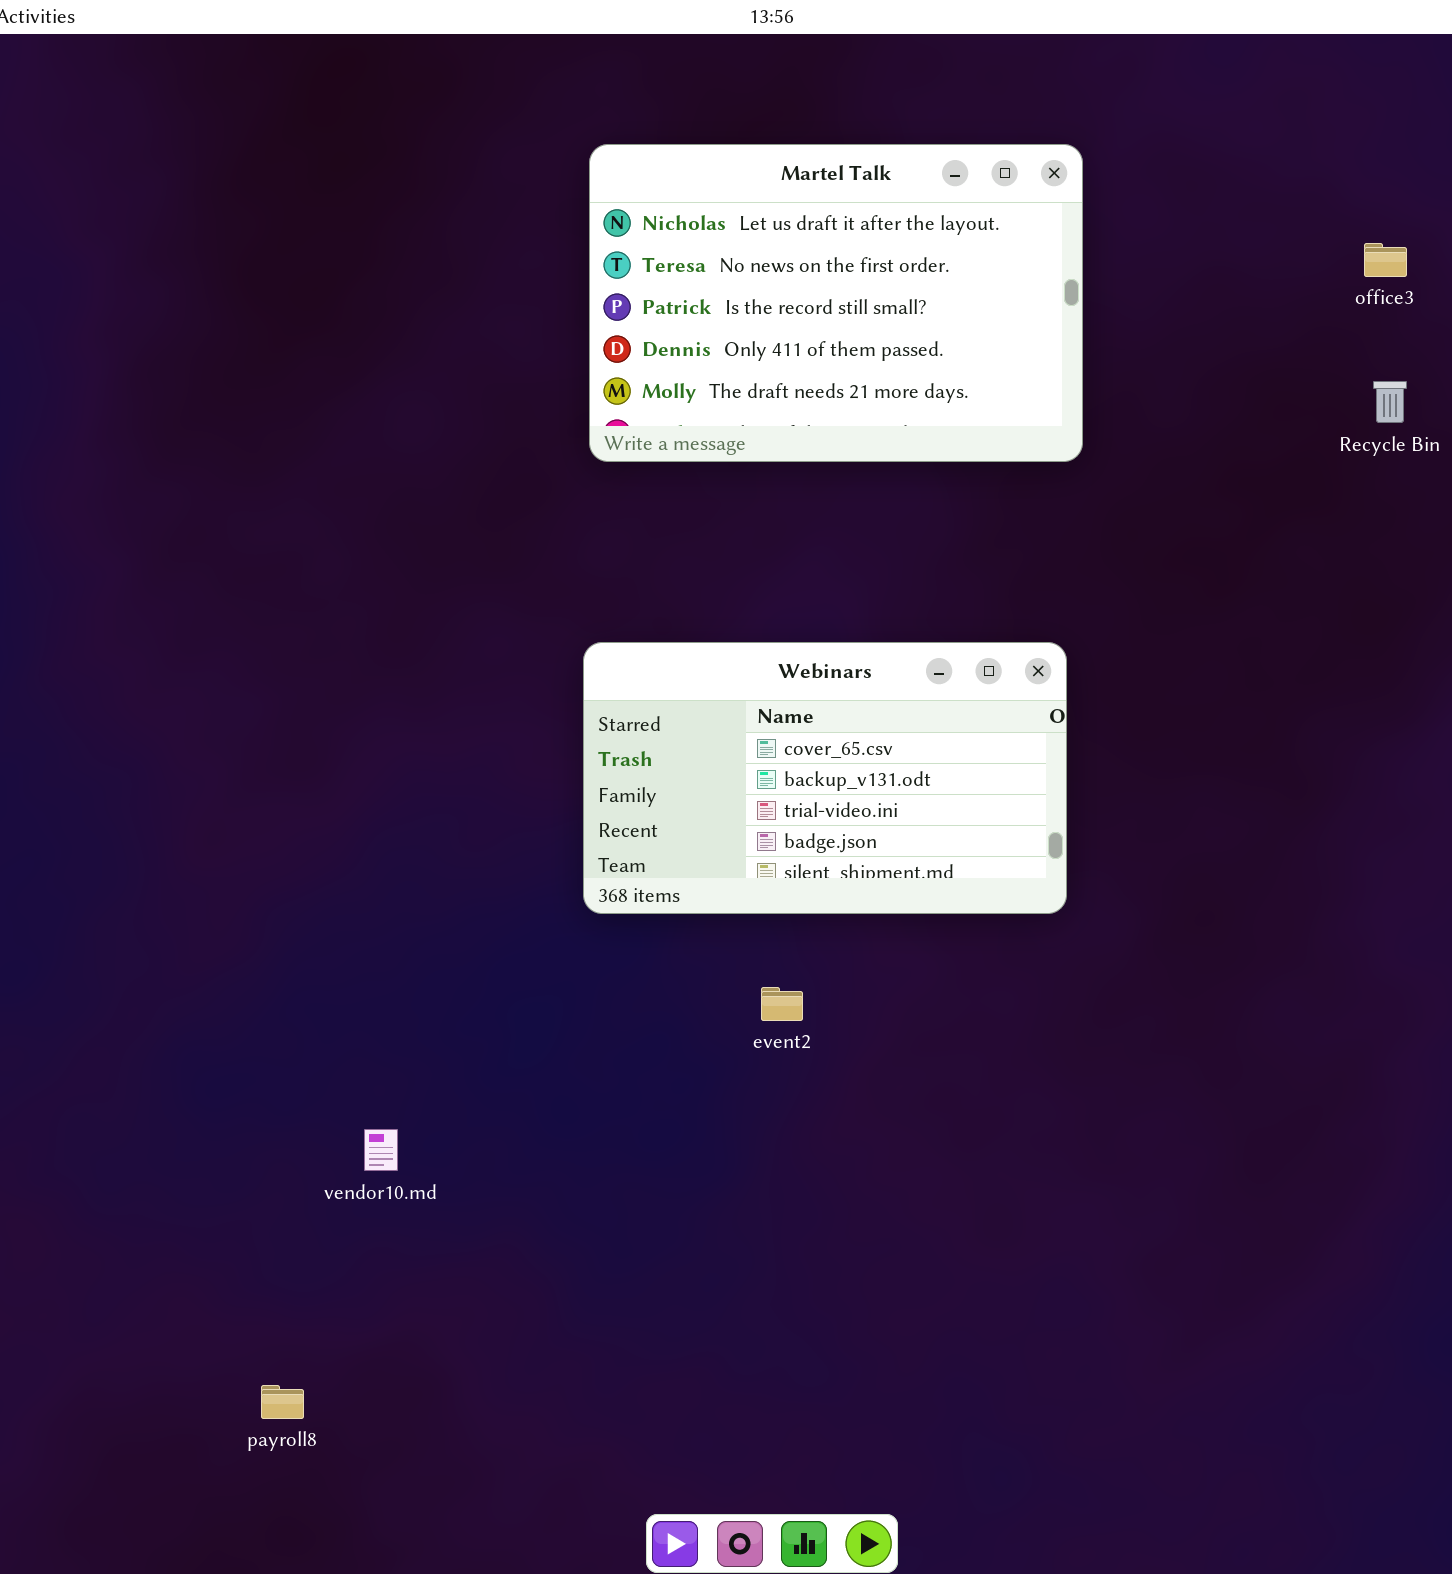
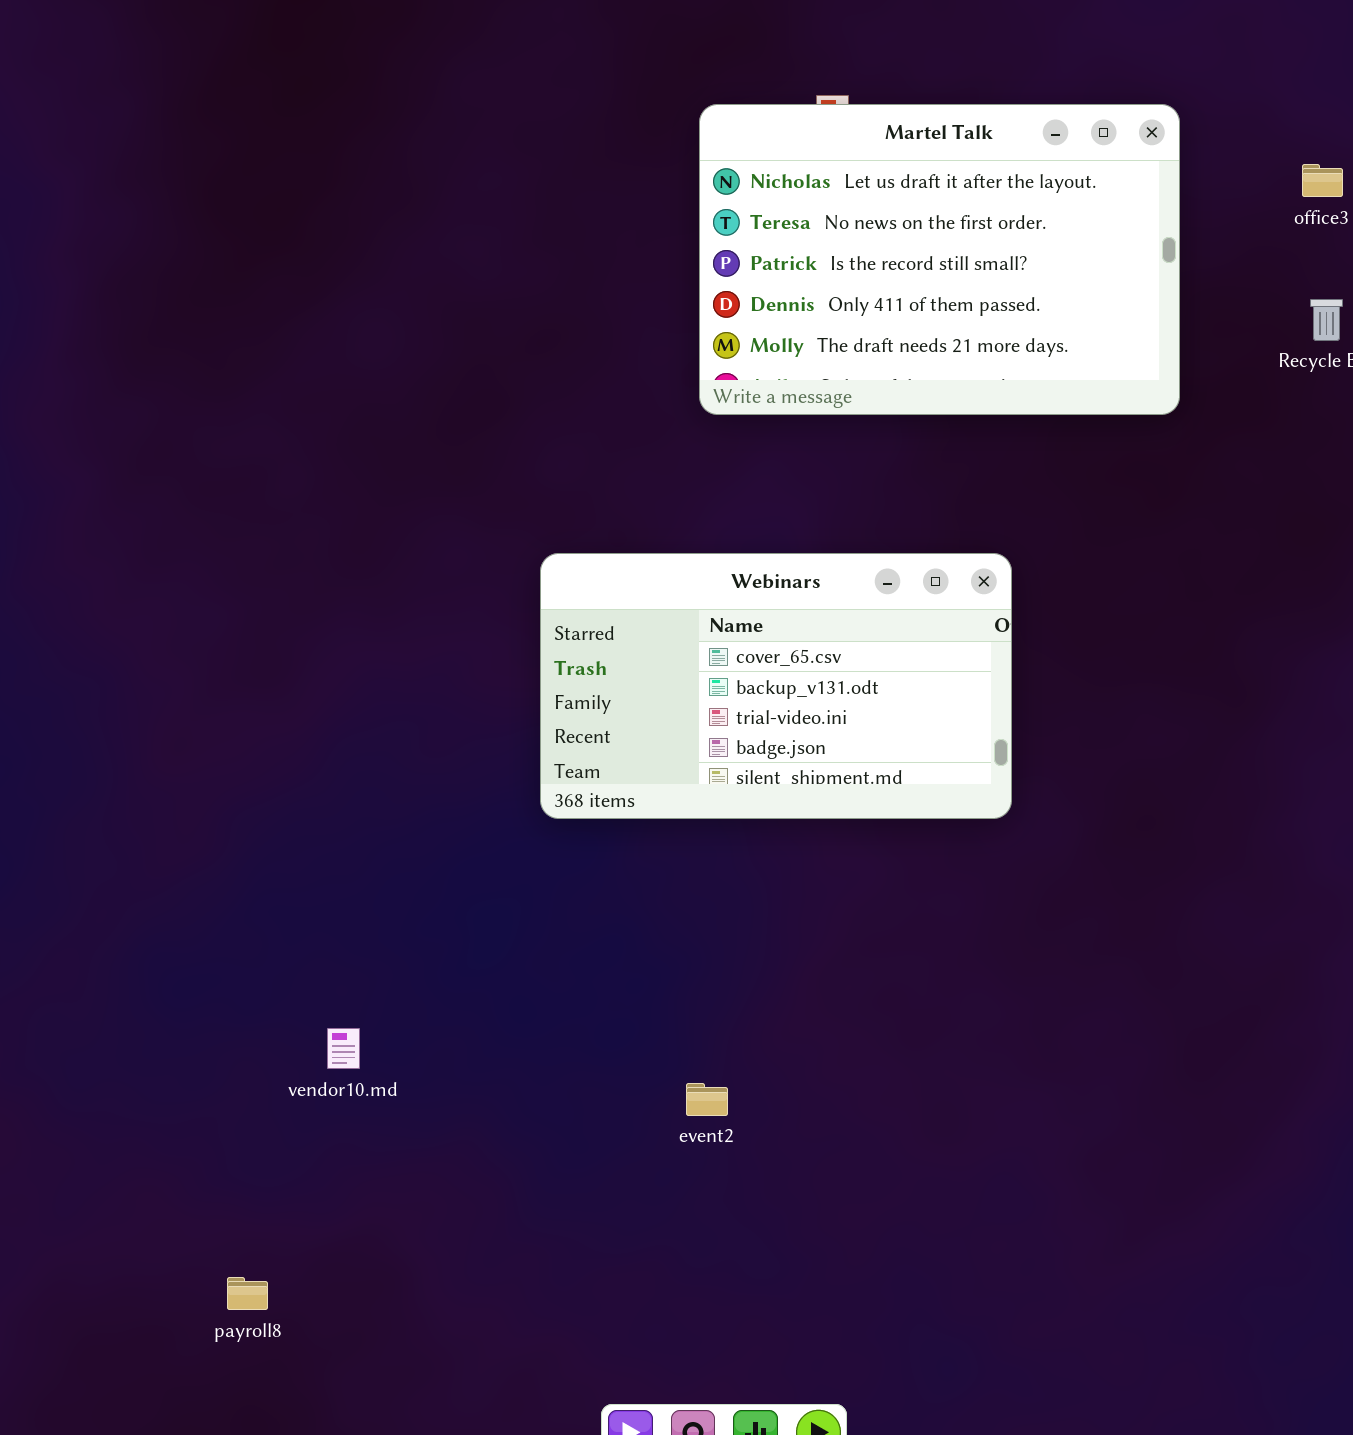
Martel Talk: [589,144,1083,462] -> [699,104,1180,415], moved
event2: [761,987,803,1021] -> [686,1083,728,1116], moved

